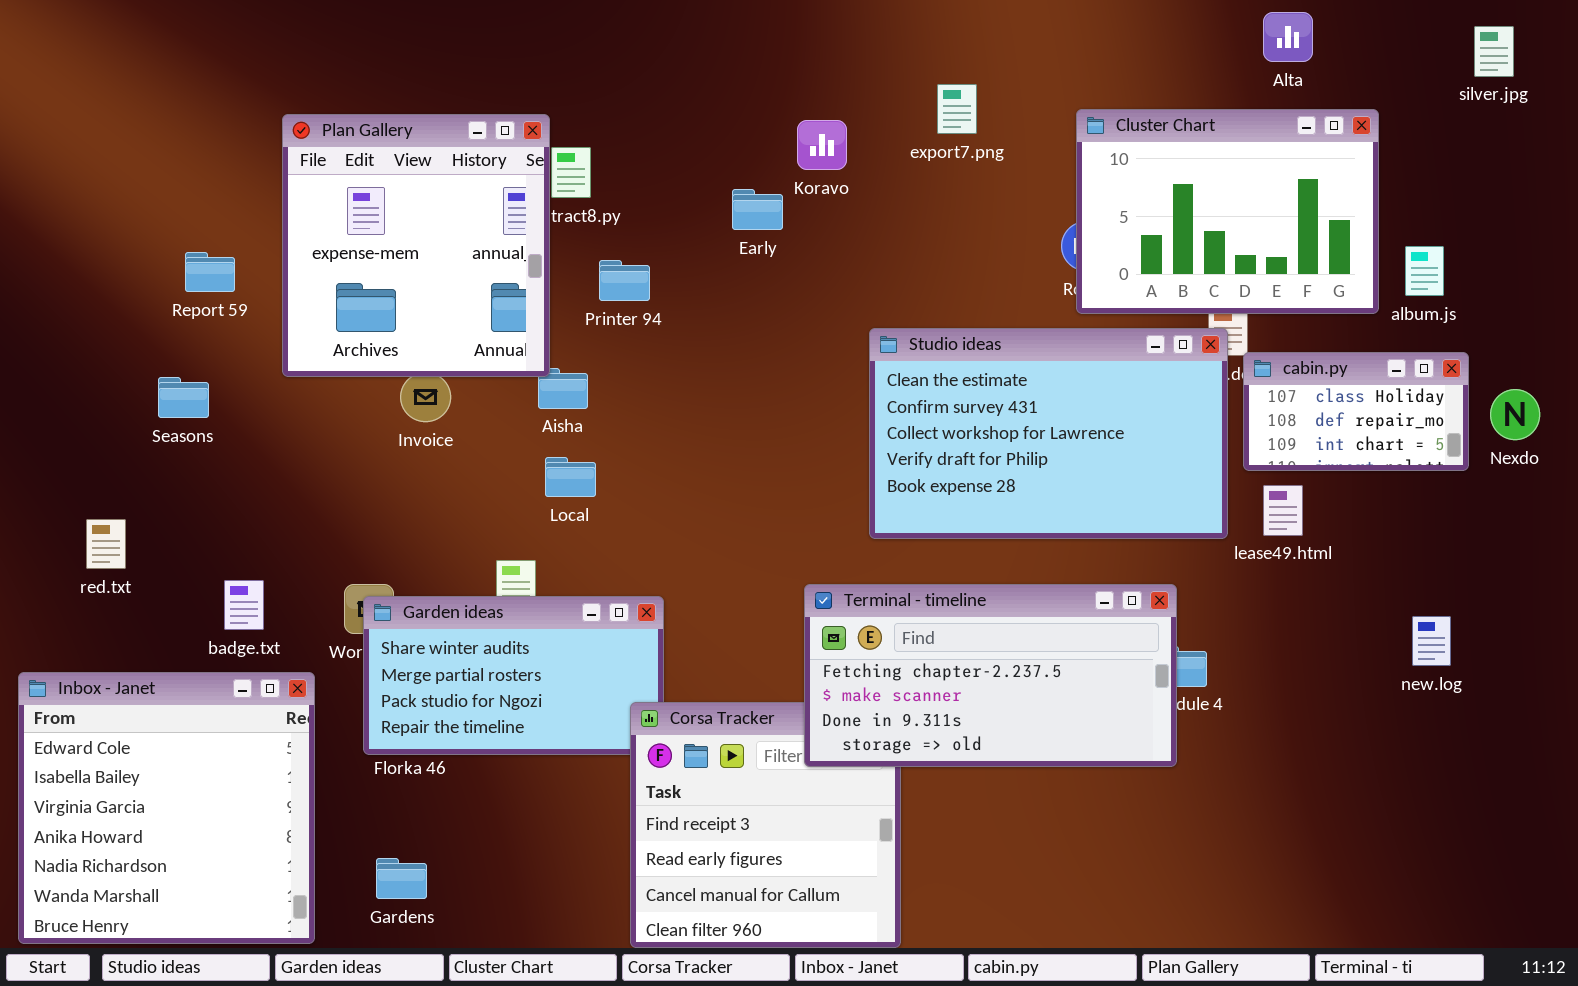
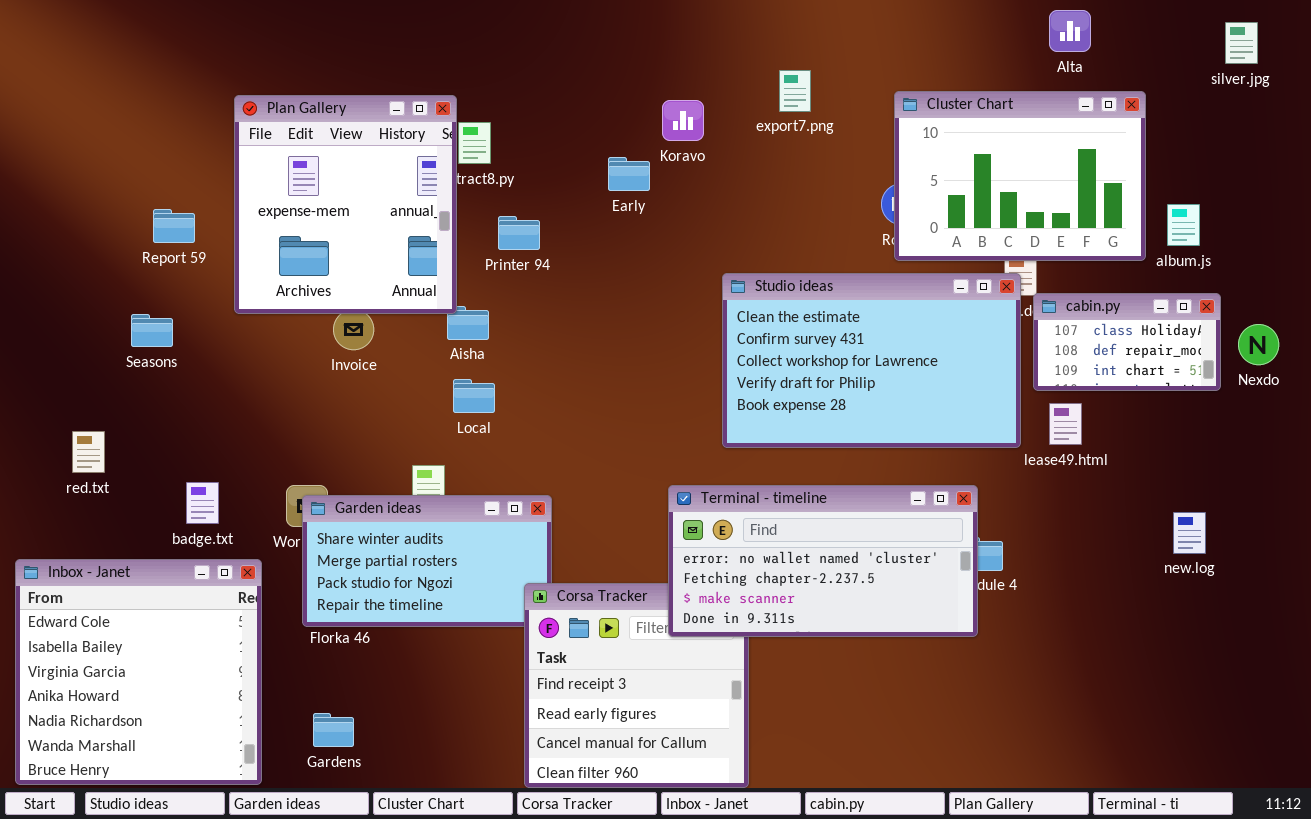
Terminal - timeline: [804,584,1177,767] -> [668,485,978,637], scrolled up 1 row

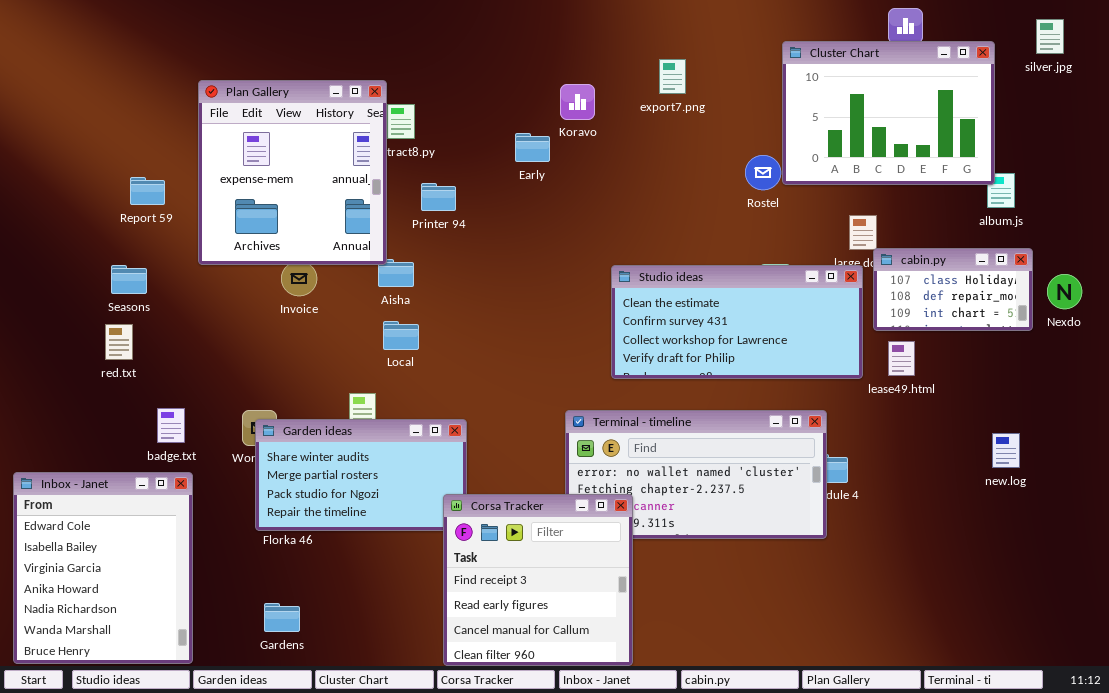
Cluster Chart: [894,91,1146,261] -> [782,41,995,185], moved
Studio ideas: [722,273,1021,448] -> [611,265,863,379], resized
red.txt: [72,431,105,473] -> [105,324,133,360], moved
Inbox - Janet: [15,559,262,785] -> [13,472,193,664], resized
Corsa Tracker: [524,583,749,788] -> [443,494,633,666], raised

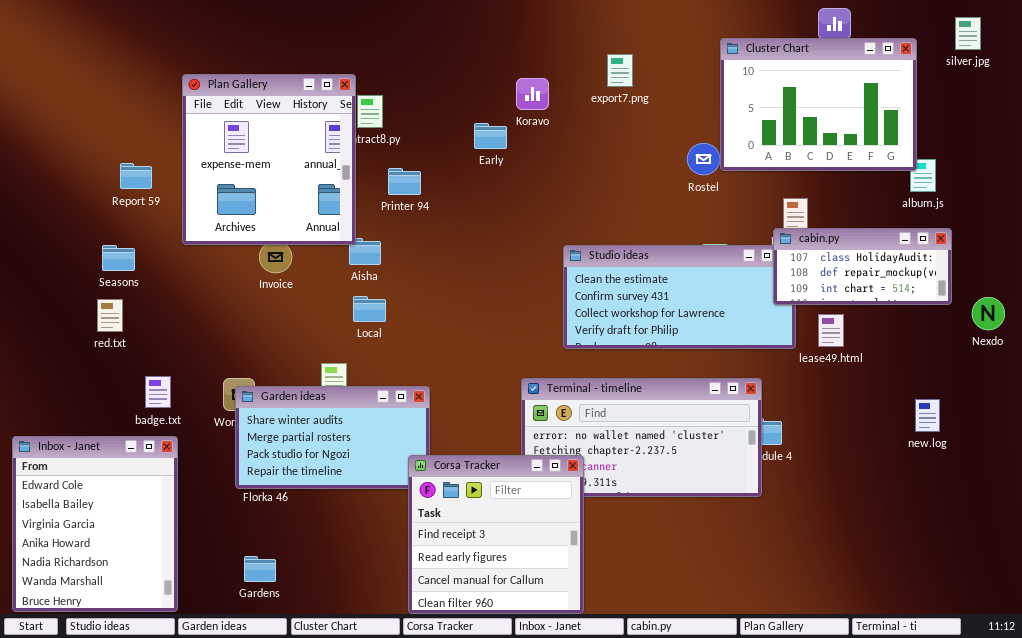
cabin.py: [873,248,1033,331] -> [773,228,952,305], resized
Nexdo: [1047,274,1082,309] -> [972,297,1005,330], moved

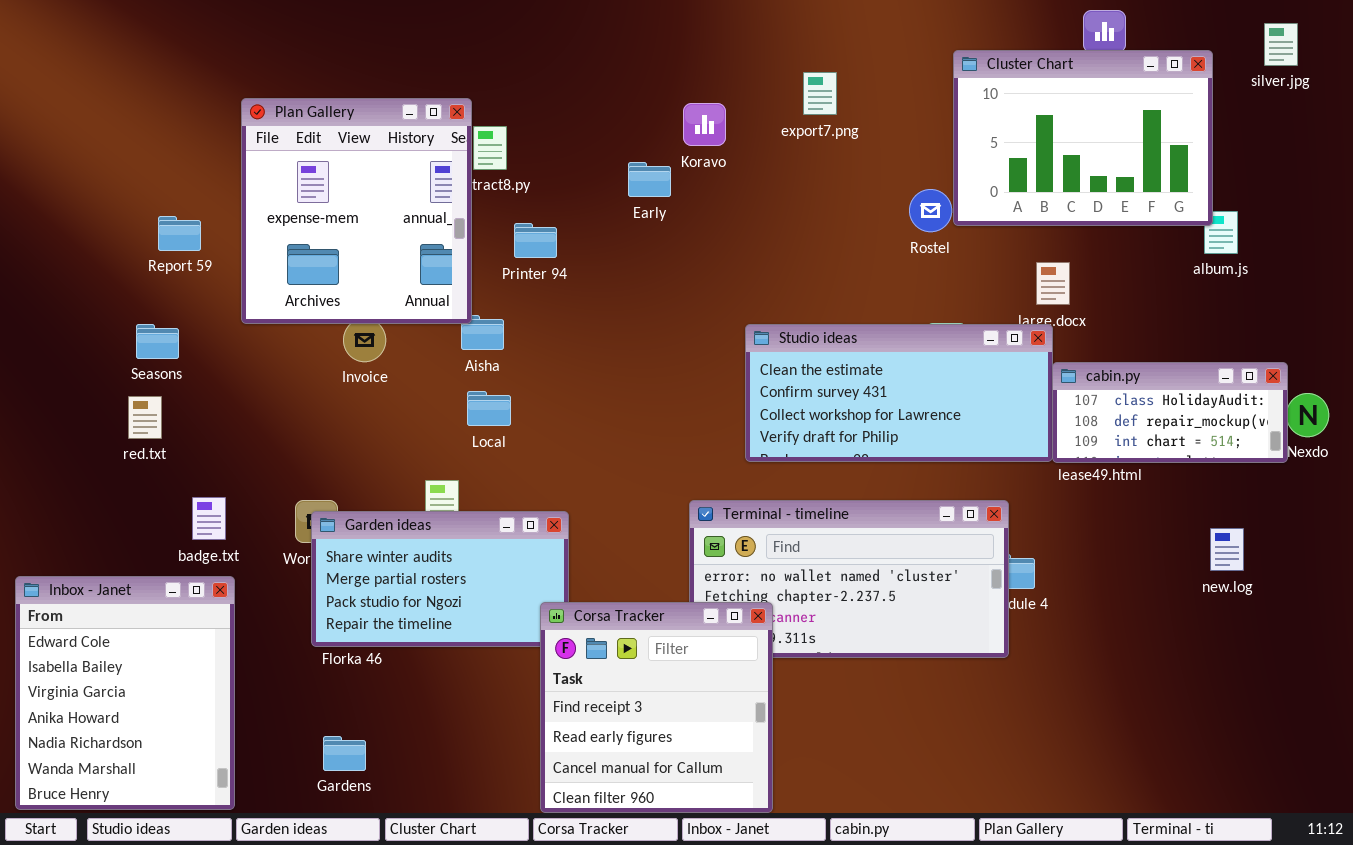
cabin.py: [773,228,952,305] -> [1052,362,1288,463], moved

